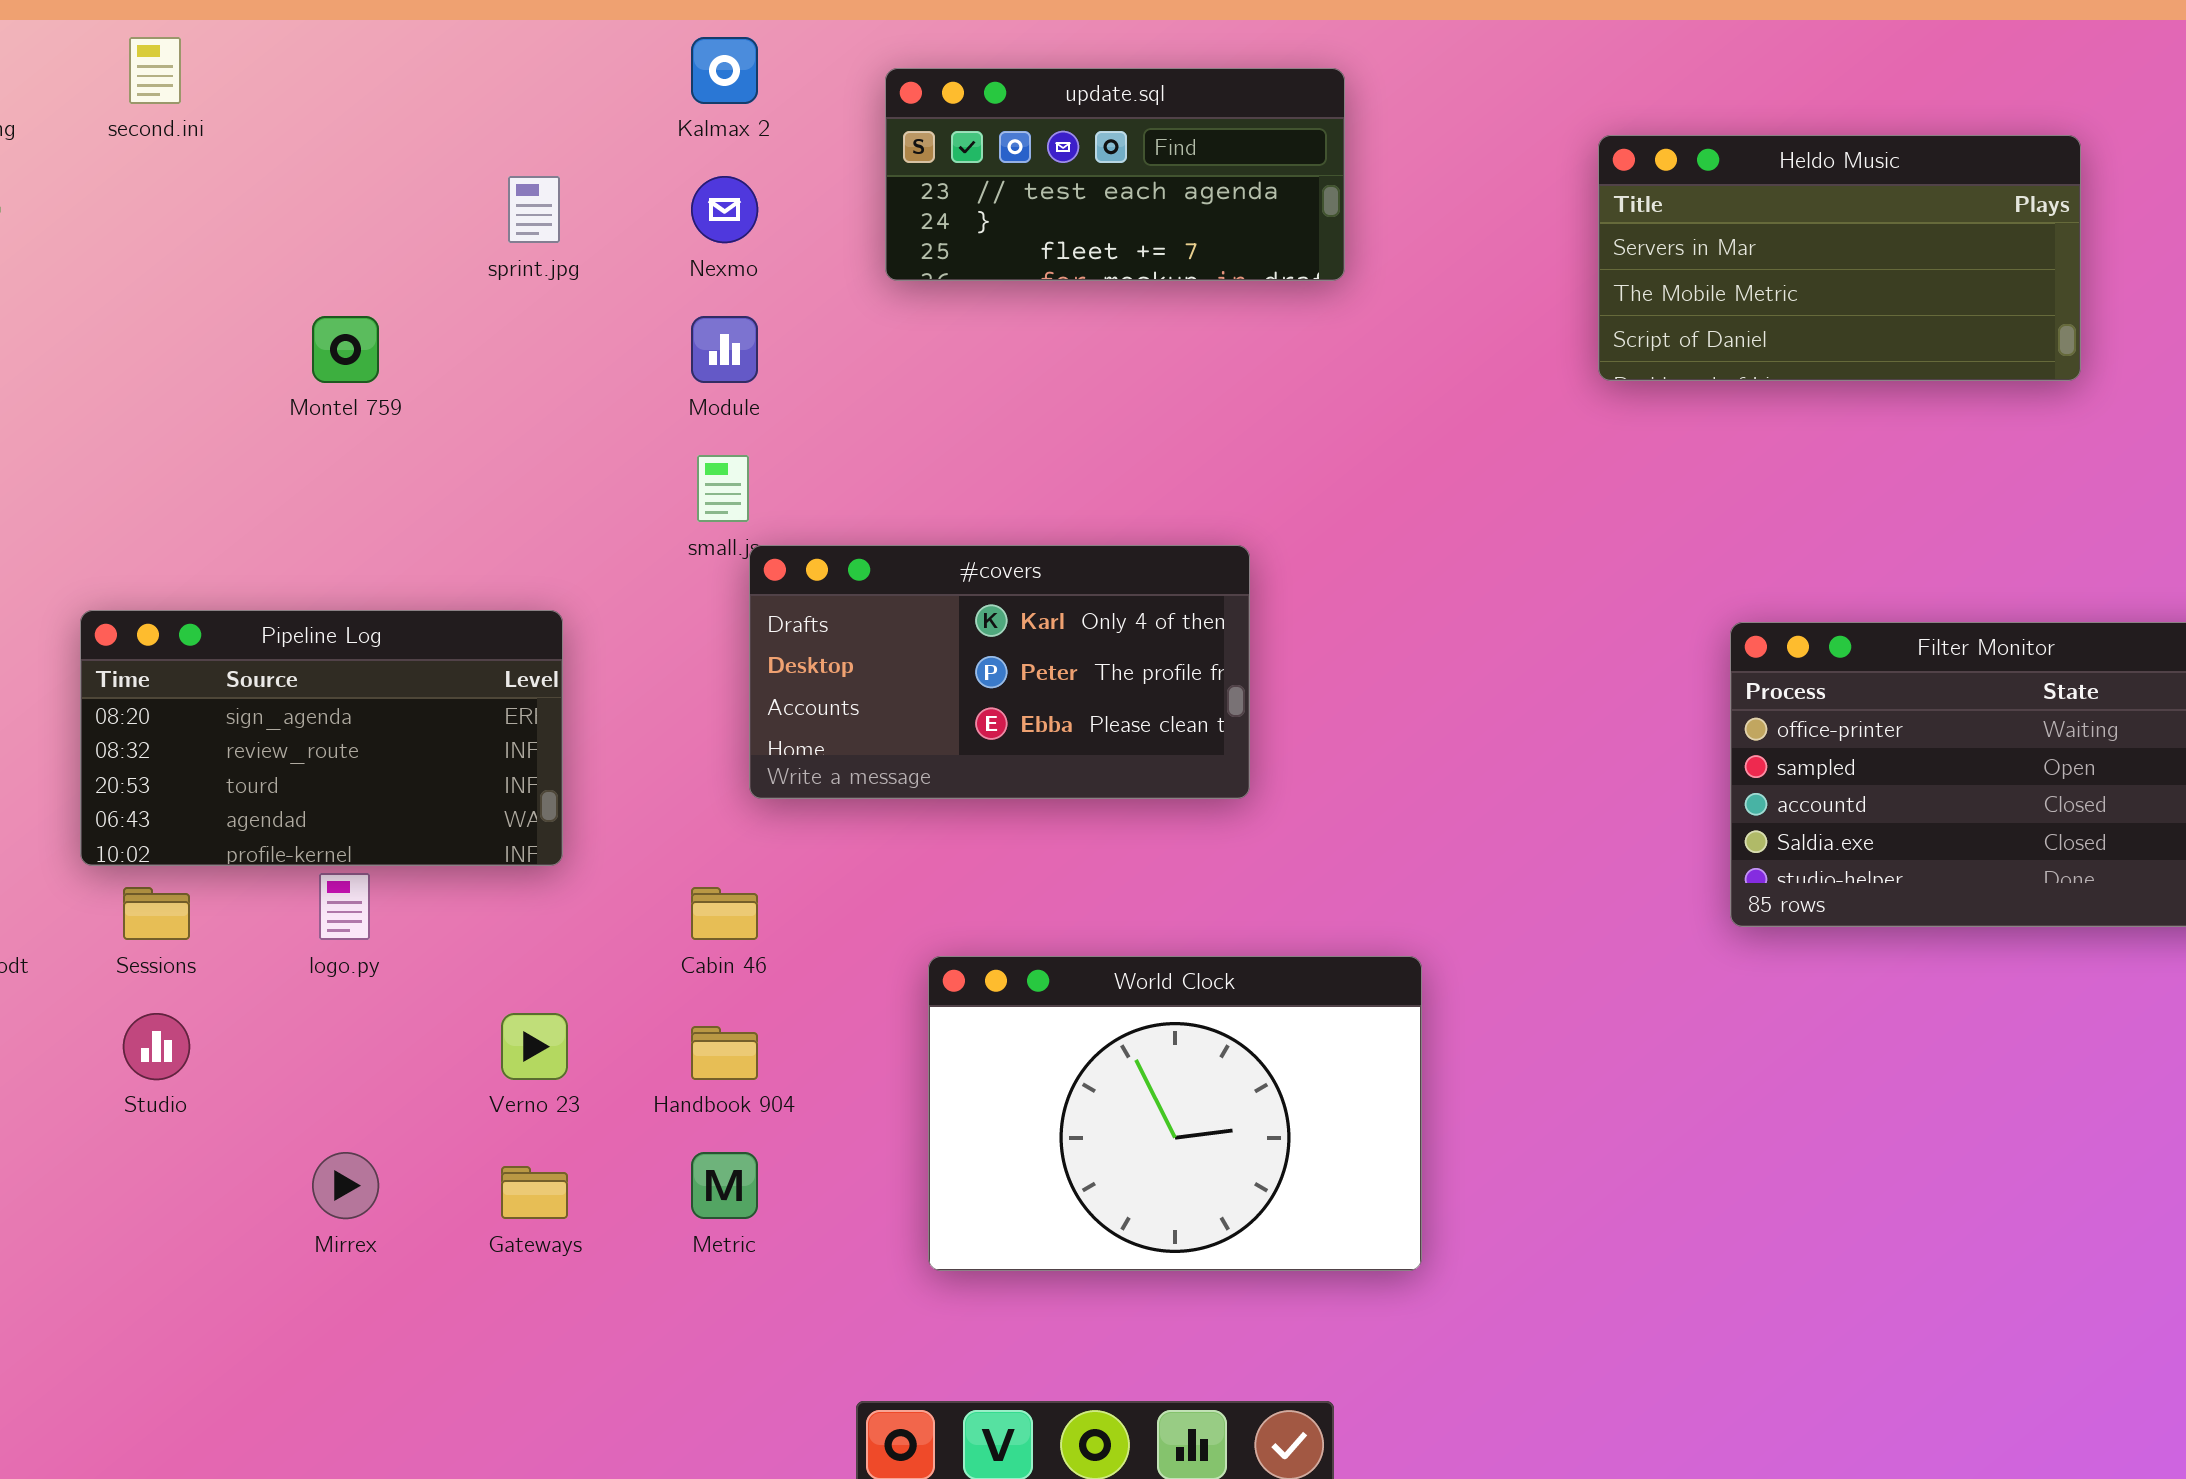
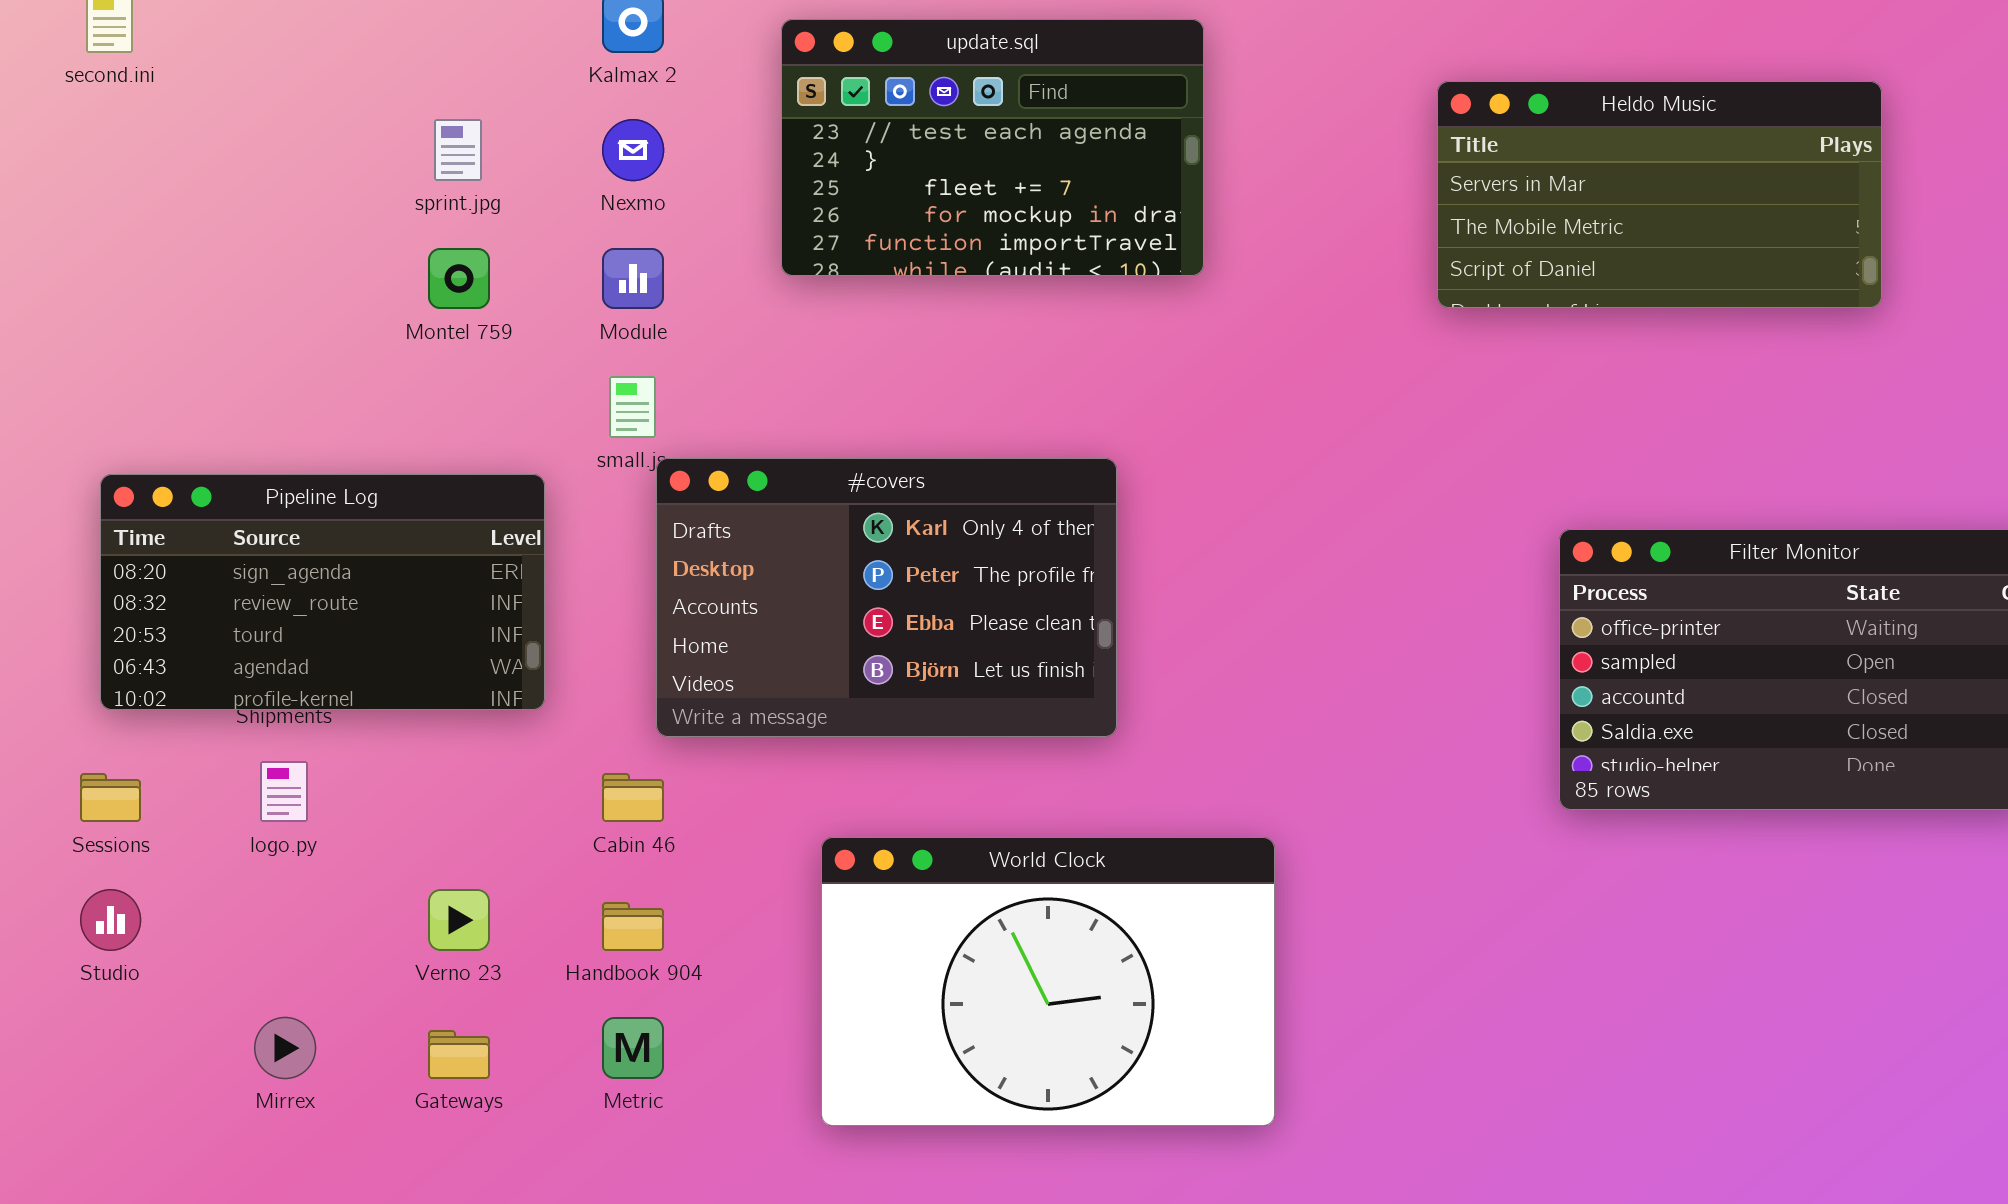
update.sql: [885,68,1345,281] -> [781,19,1204,276], resized
Montel 759: [312,316,379,383] -> [428,248,490,309], moved
#covers: [749,545,1250,799] -> [656,458,1117,737], resized
Pipeline Log: [80,610,563,866] -> [100,474,545,710], moved

